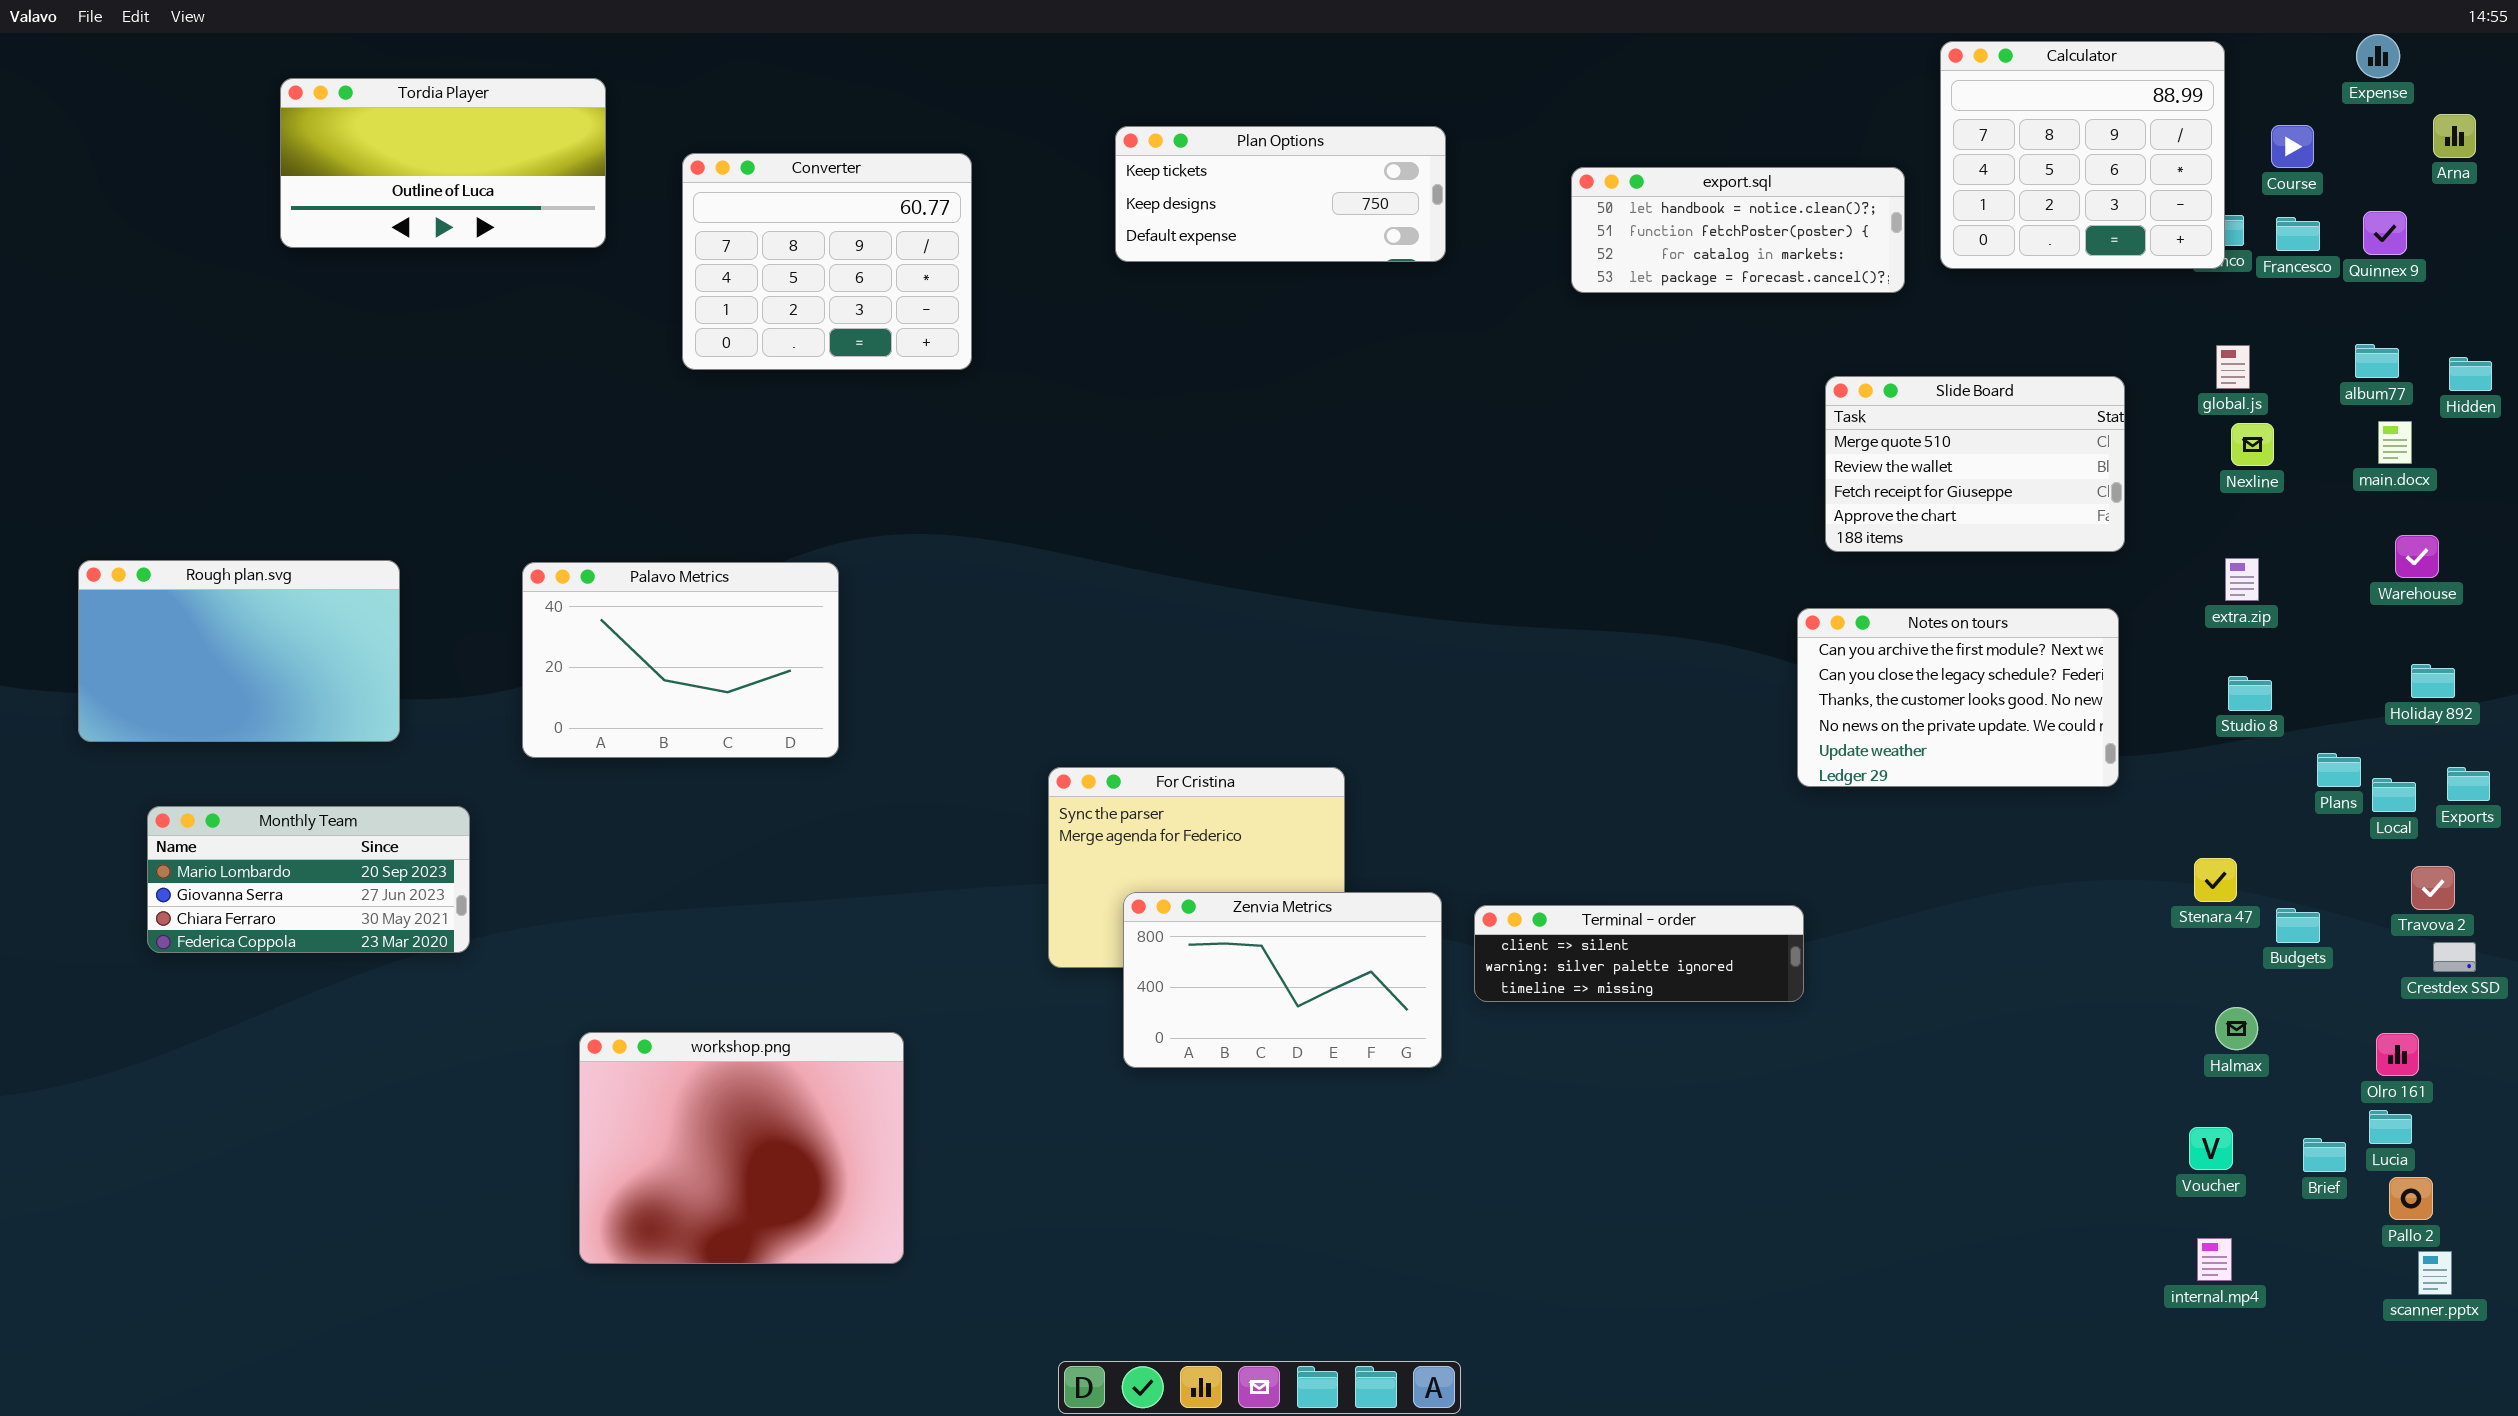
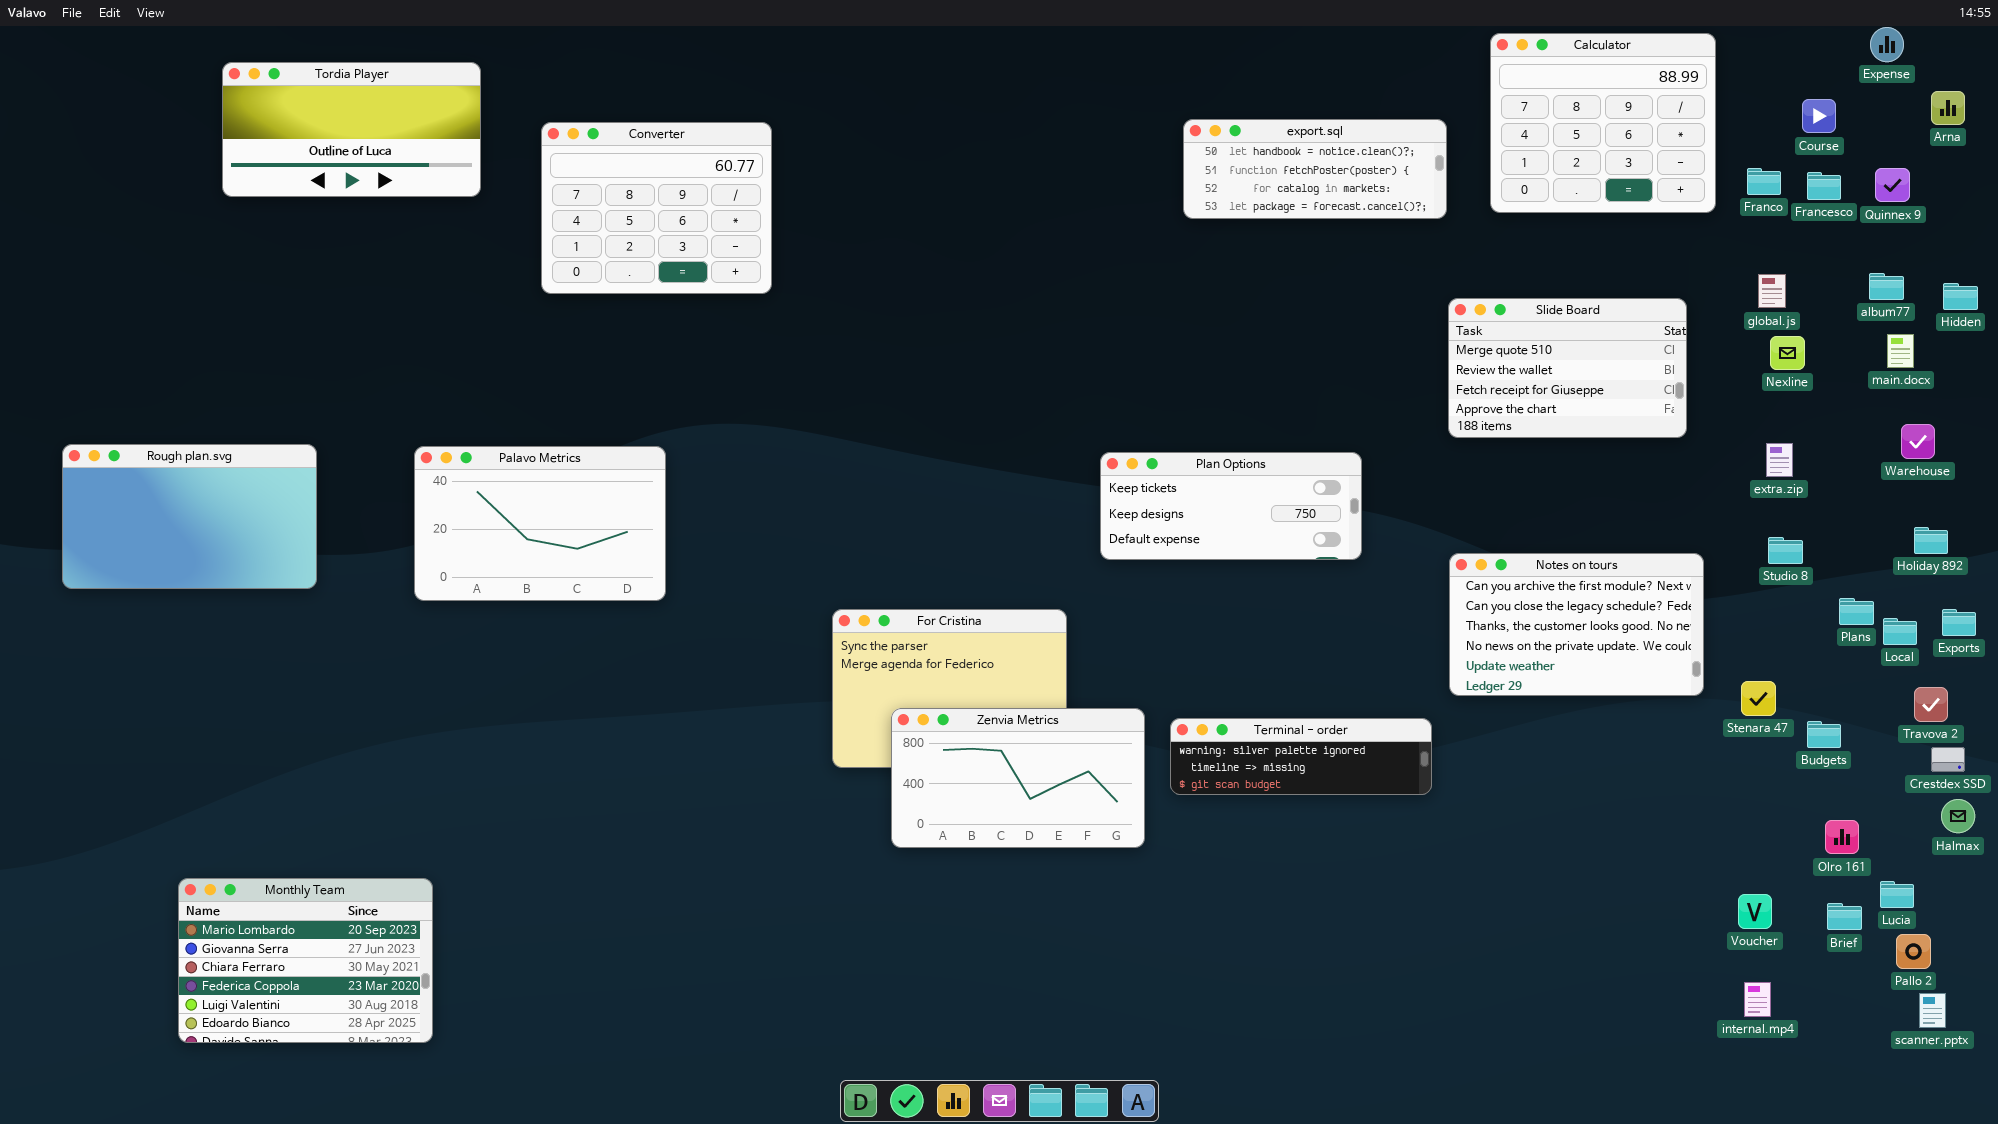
Calculator: [1940,41,2225,269] -> [1490,33,1716,213], moved
Plan Options: [1115,126,1446,262] -> [1100,452,1362,560], moved
export.sql: [1571,167,1905,293] -> [1183,119,1447,219], moved
Notes on tours: [1797,608,2119,787] -> [1449,553,1704,696], moved
Monthly Team: [147,806,470,953] -> [178,878,433,1043], moved, resized
Terminal - order: [1474,905,1804,1002] -> [1170,718,1432,795], scrolled down 1 row
Halmax: [2215,1007,2258,1050] -> [1941,799,1975,833], moved
workshop.png: [579,1032,904,1264] -> none, closed
Olro 161: [2376,1033,2419,1076] -> [1825,820,1859,854], moved

